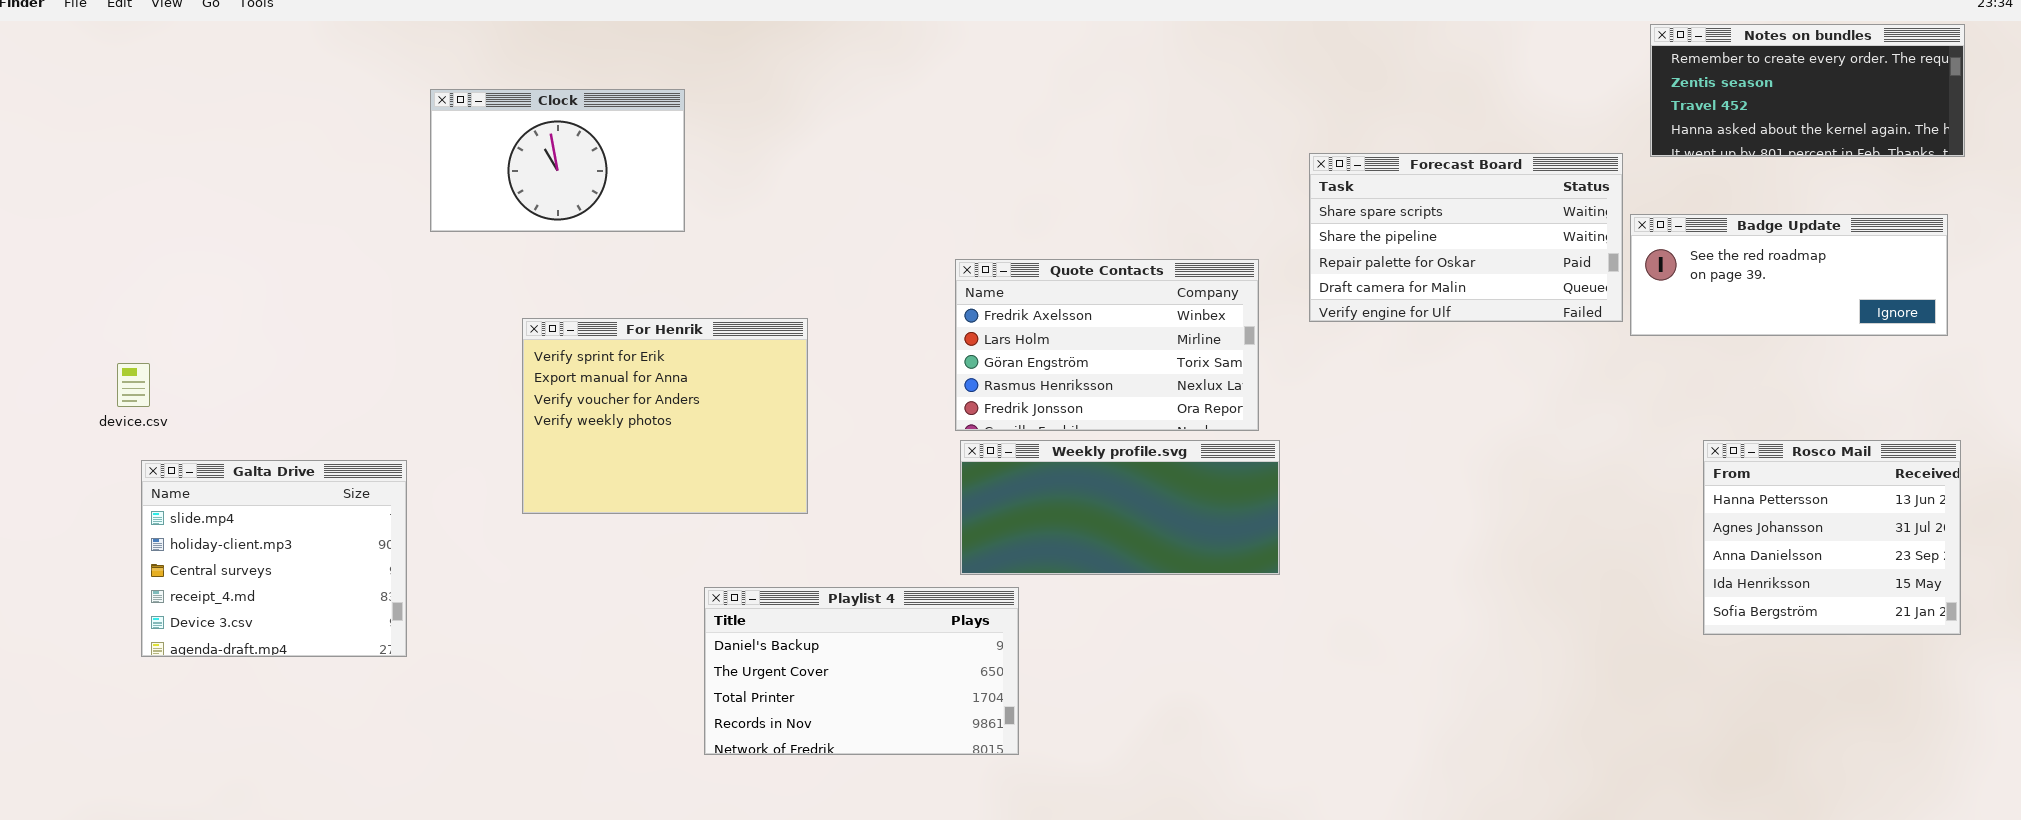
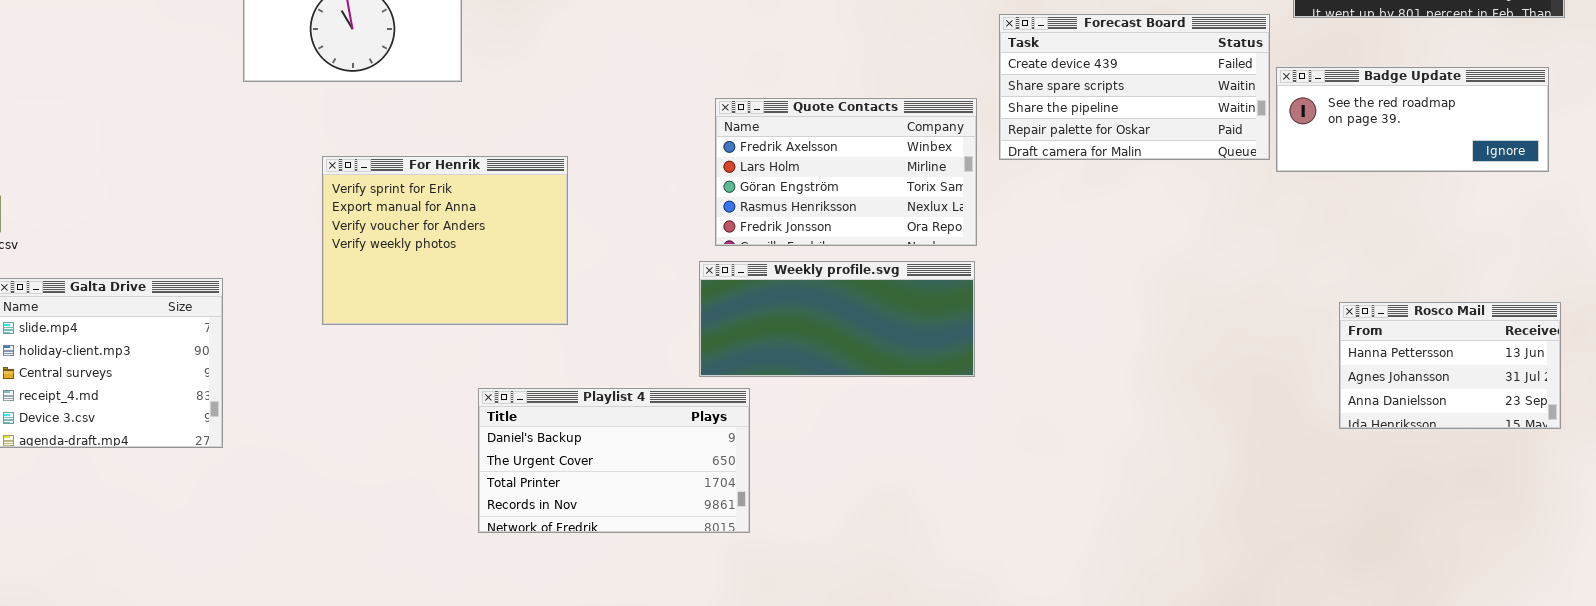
Forecast Board: [1309,153,1623,322] -> [999,14,1270,160], scrolled up 1 row
Quote Contacts: [955,259,1259,431] -> [715,98,977,246], moved
Rosco Mail: [1703,440,1961,635] -> [1339,302,1561,429], resized

